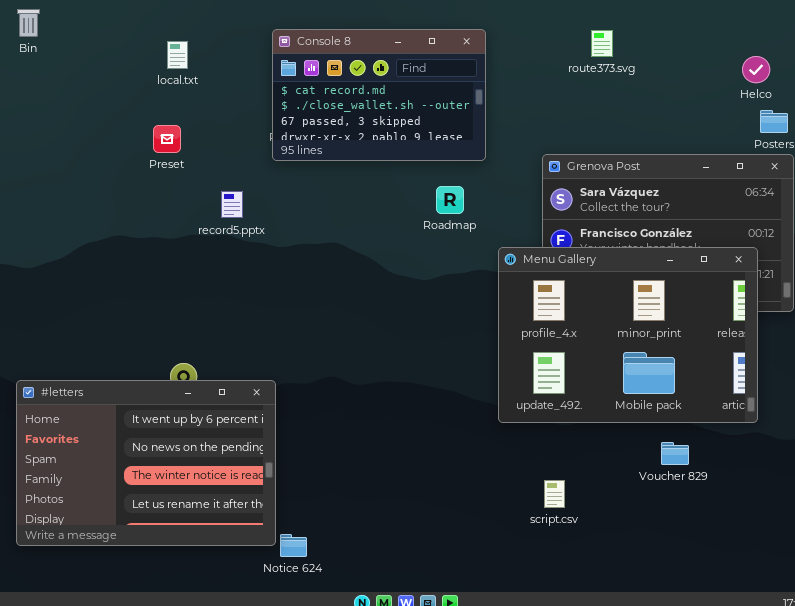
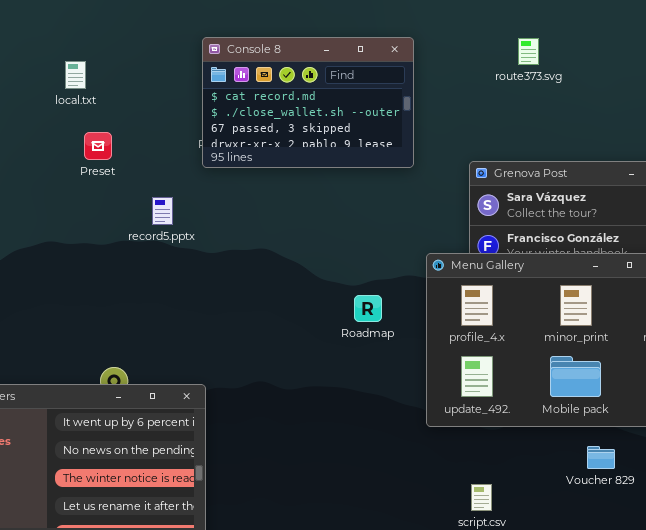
local.txt: [167,41,188,69] -> [65,61,86,89], moved
Roadmap: [436,186,464,214] -> [354,295,382,322], moved

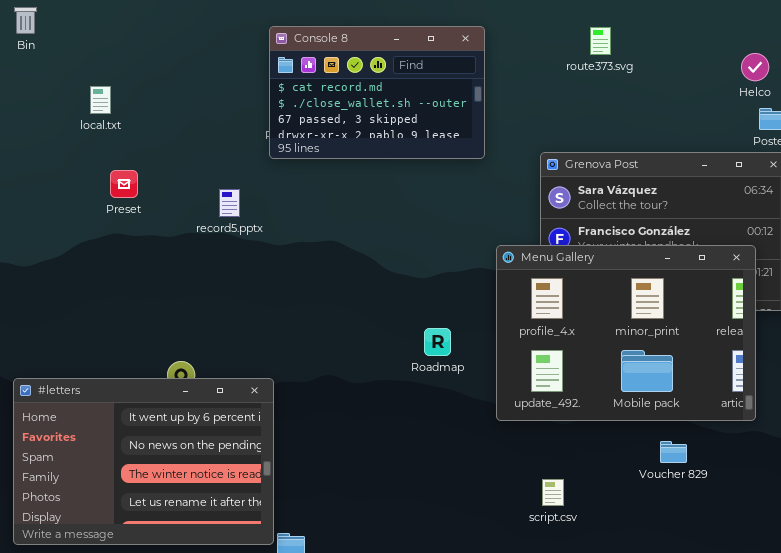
local.txt: [65,61,86,89] -> [90,86,111,114], moved
Preset: [84,132,112,160] -> [110,170,138,198], moved
Roadmap: [354,295,382,322] -> [424,328,451,356], moved

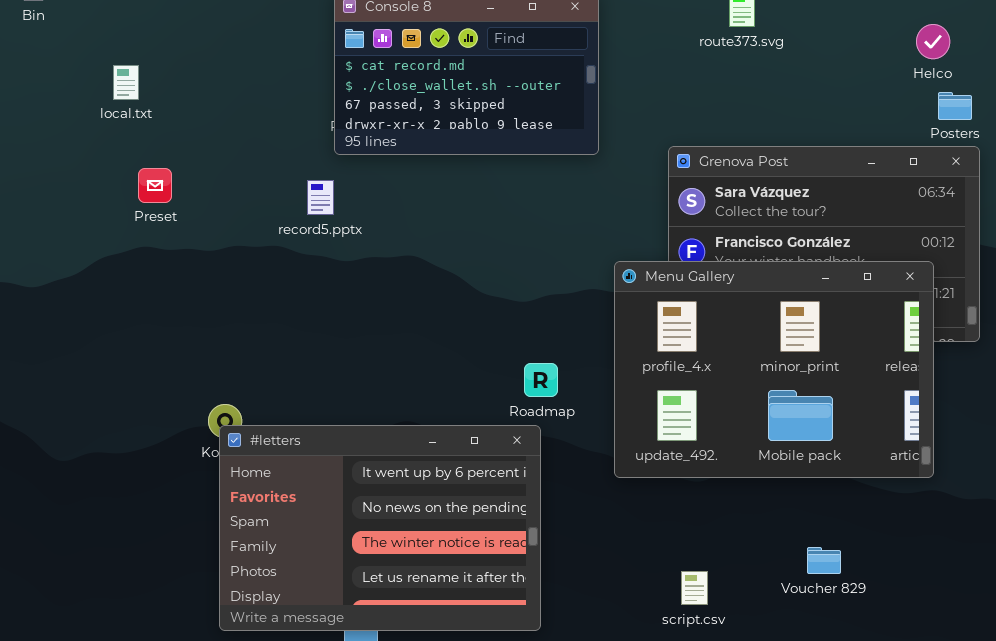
record5.pptx: [219,189,240,217] -> [307,180,334,215], moved
#letters: [13,378,274,545] -> [219,425,541,631], moved
Voucher 829: [660,441,687,463] -> [807,547,841,574], moved
script.csv: [542,479,564,506] -> [681,571,708,605], moved

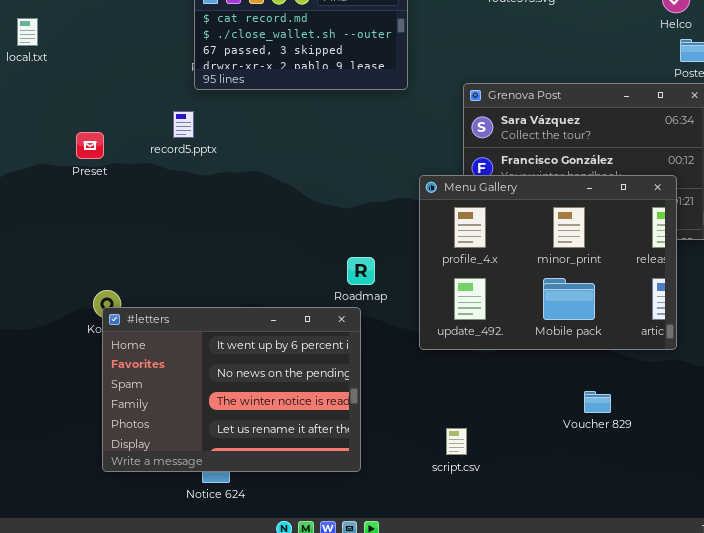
Preset: [138,168,172,203] -> [76,132,104,159], moved
Voucher 829: [807,547,841,574] -> [584,391,611,413], moved
script.csv: [681,571,708,605] -> [446,428,467,455], moved

